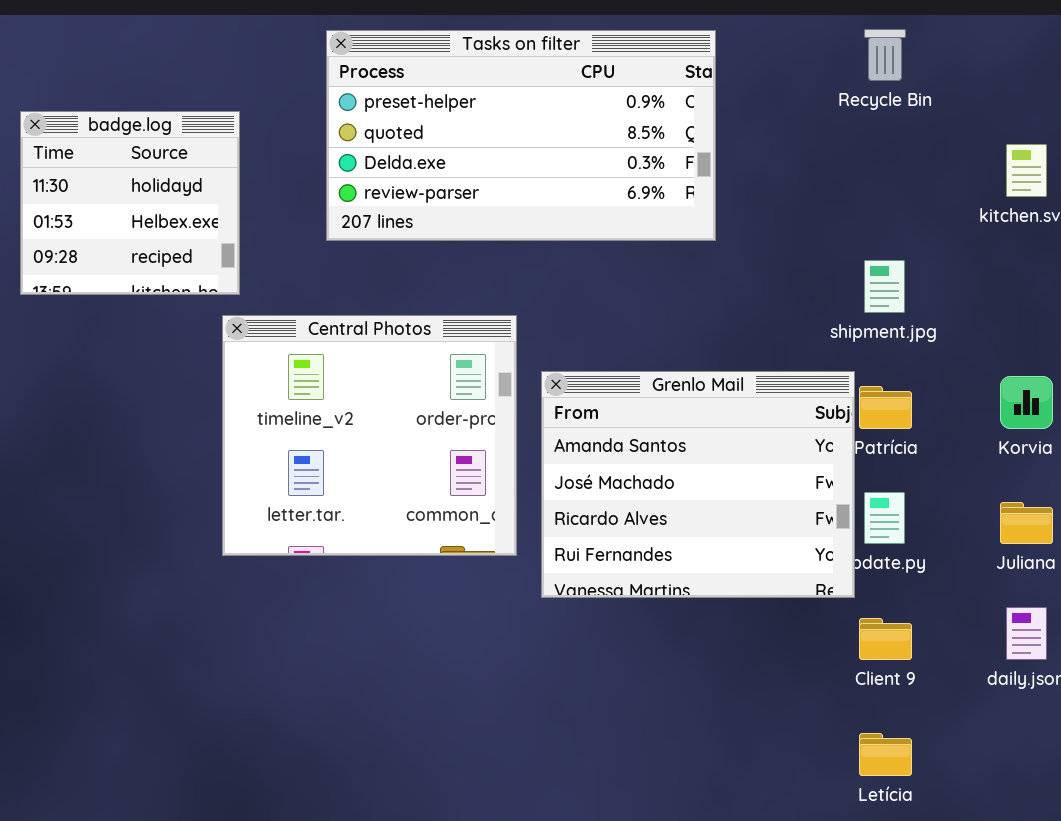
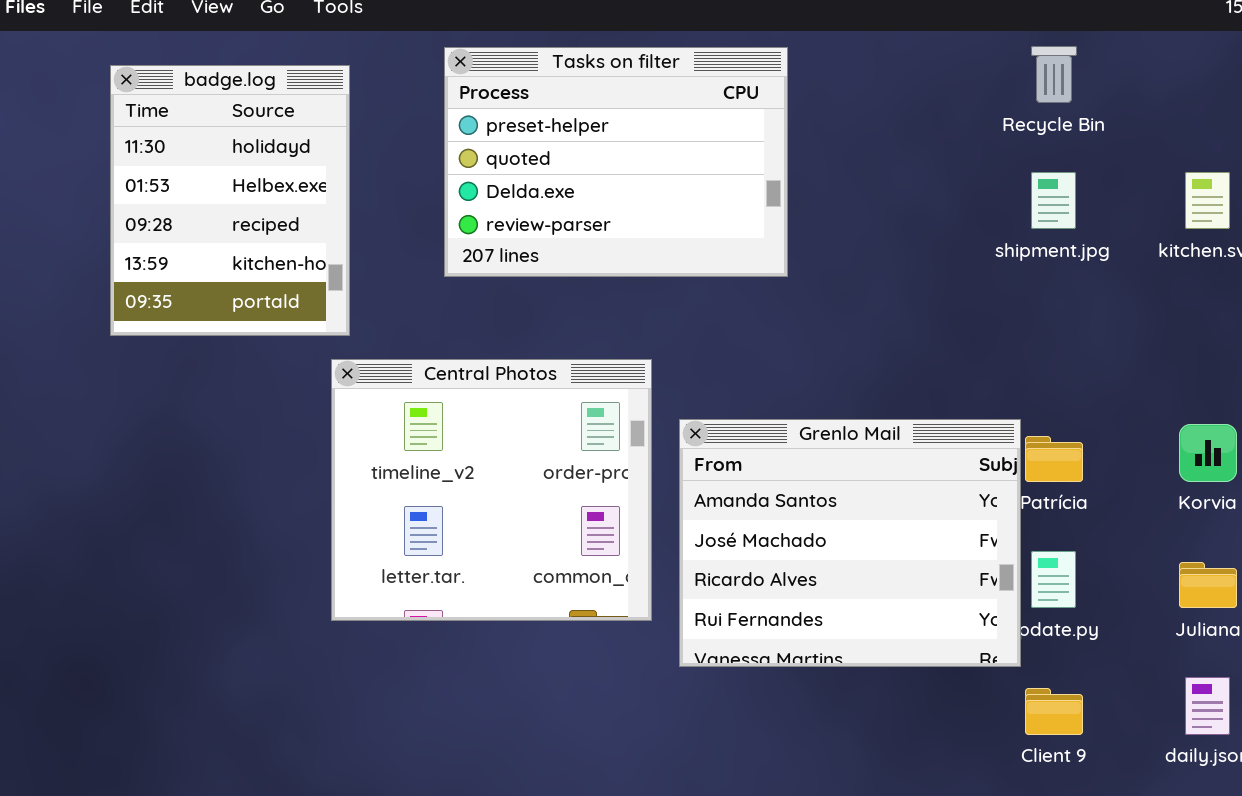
Tasks on filter: [326,30,716,241] -> [444,47,788,277], resized
badge.log: [20,111,240,295] -> [110,65,350,336], resized
shipment.jpg: [864,260,905,313] -> [1031,172,1076,229], moved

